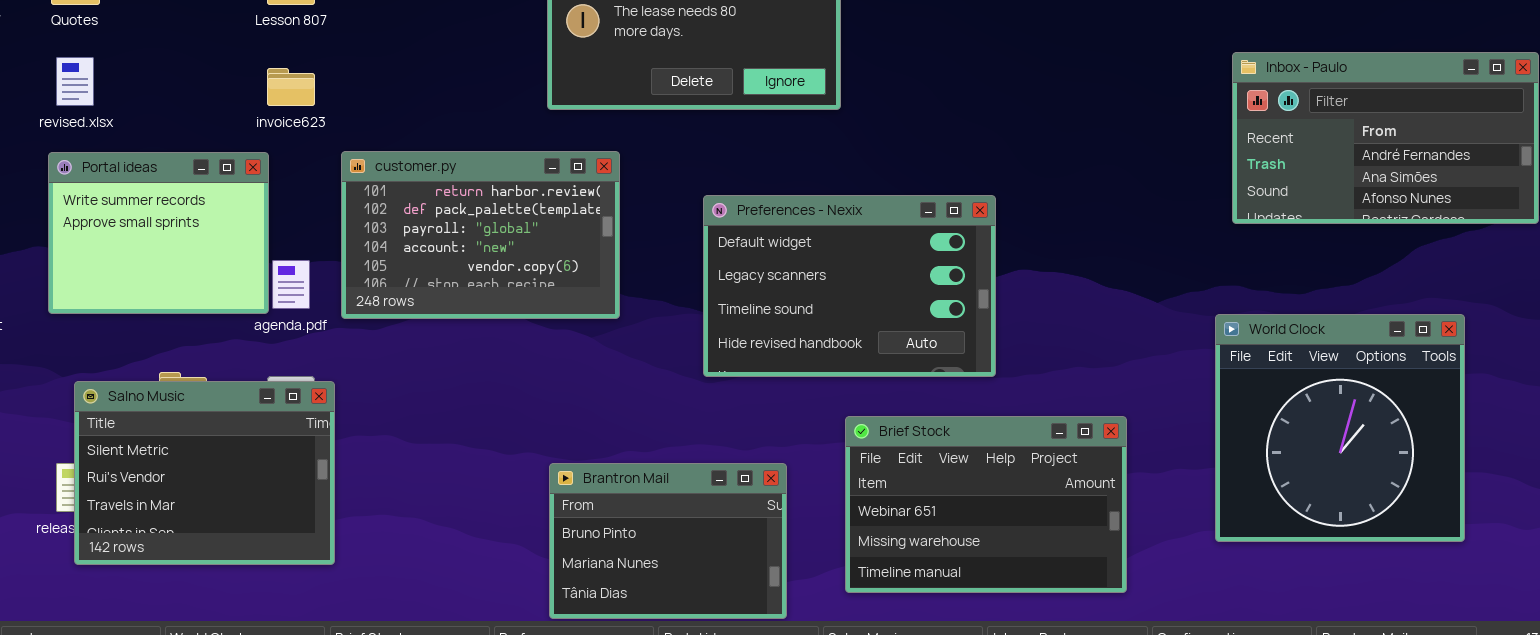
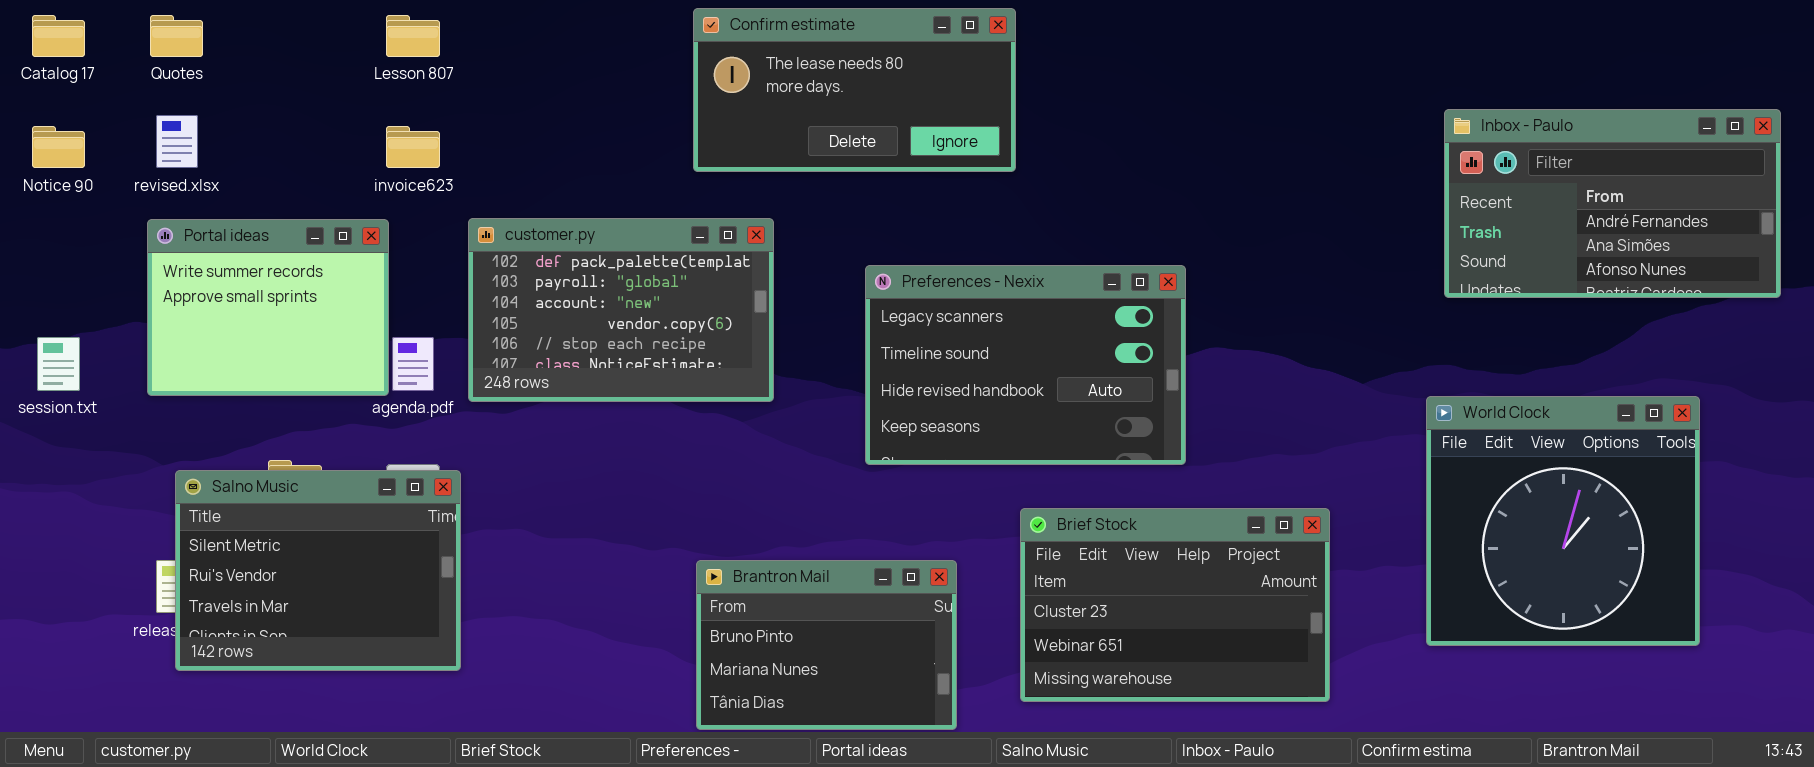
customer.py: [341,151,620,319] -> [468,218,774,402], scrolled down 1 row
Preferences - Nexix: [703,195,996,377] -> [865,265,1186,465], scrolled down 1 row
Brief Stock: [845,416,1127,593] -> [1020,508,1330,702], scrolled up 1 row

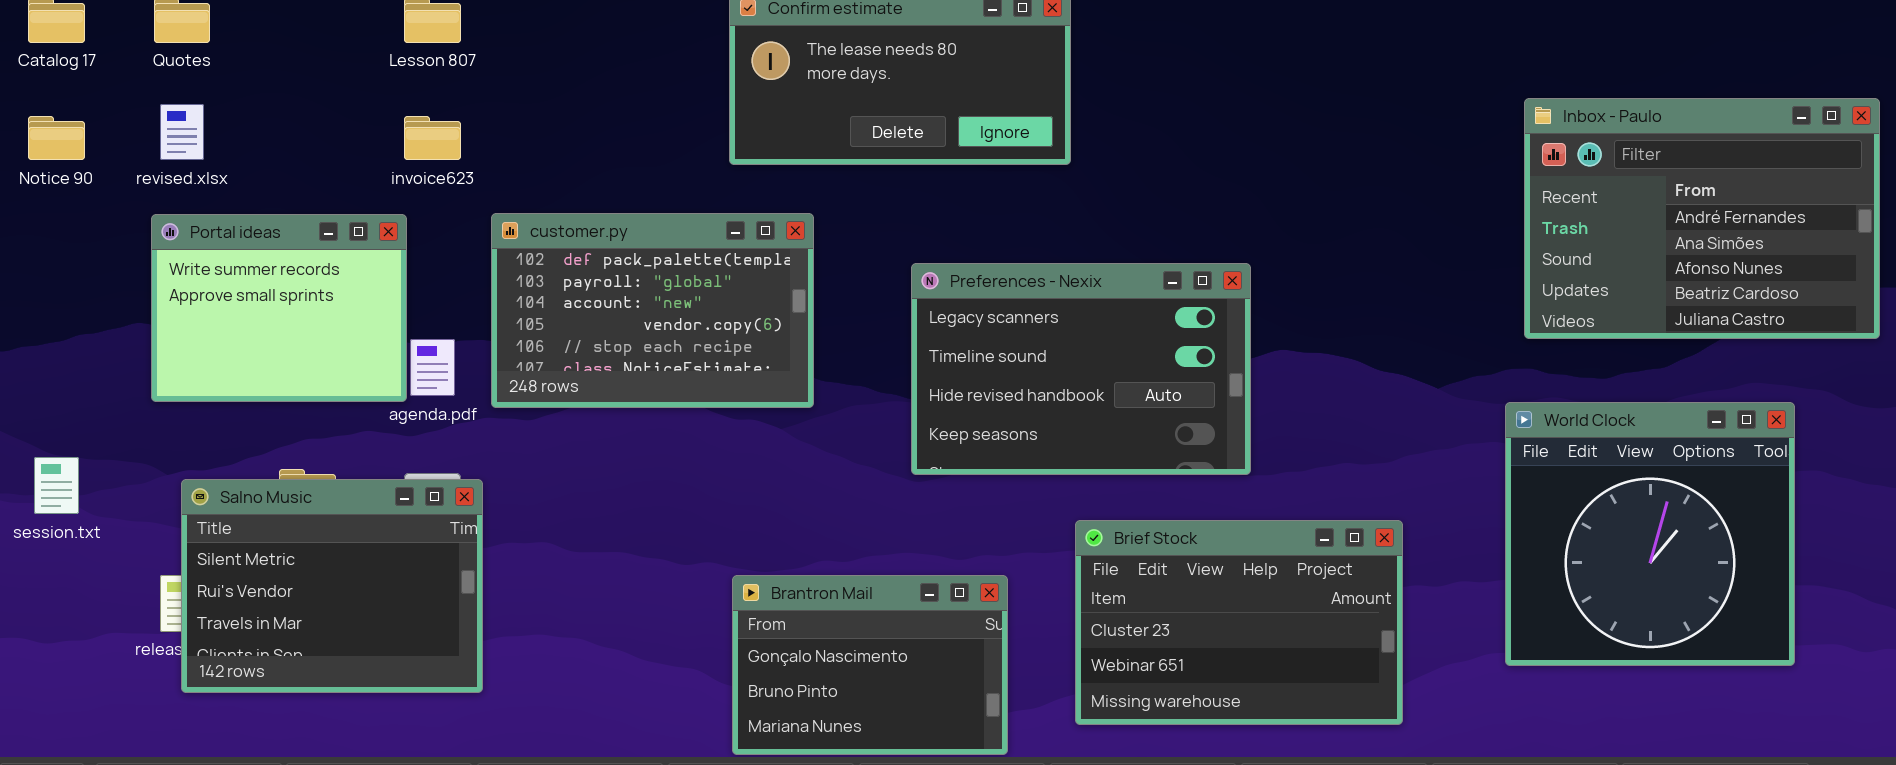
Inbox - Paulo: [1444,109,1781,298] -> [1524,98,1880,339], resized
session.txt: [37,337,80,391] -> [34,457,79,514], moved
Brantron Mail: [696,560,957,730] -> [732,575,1008,755], scrolled up 1 row

